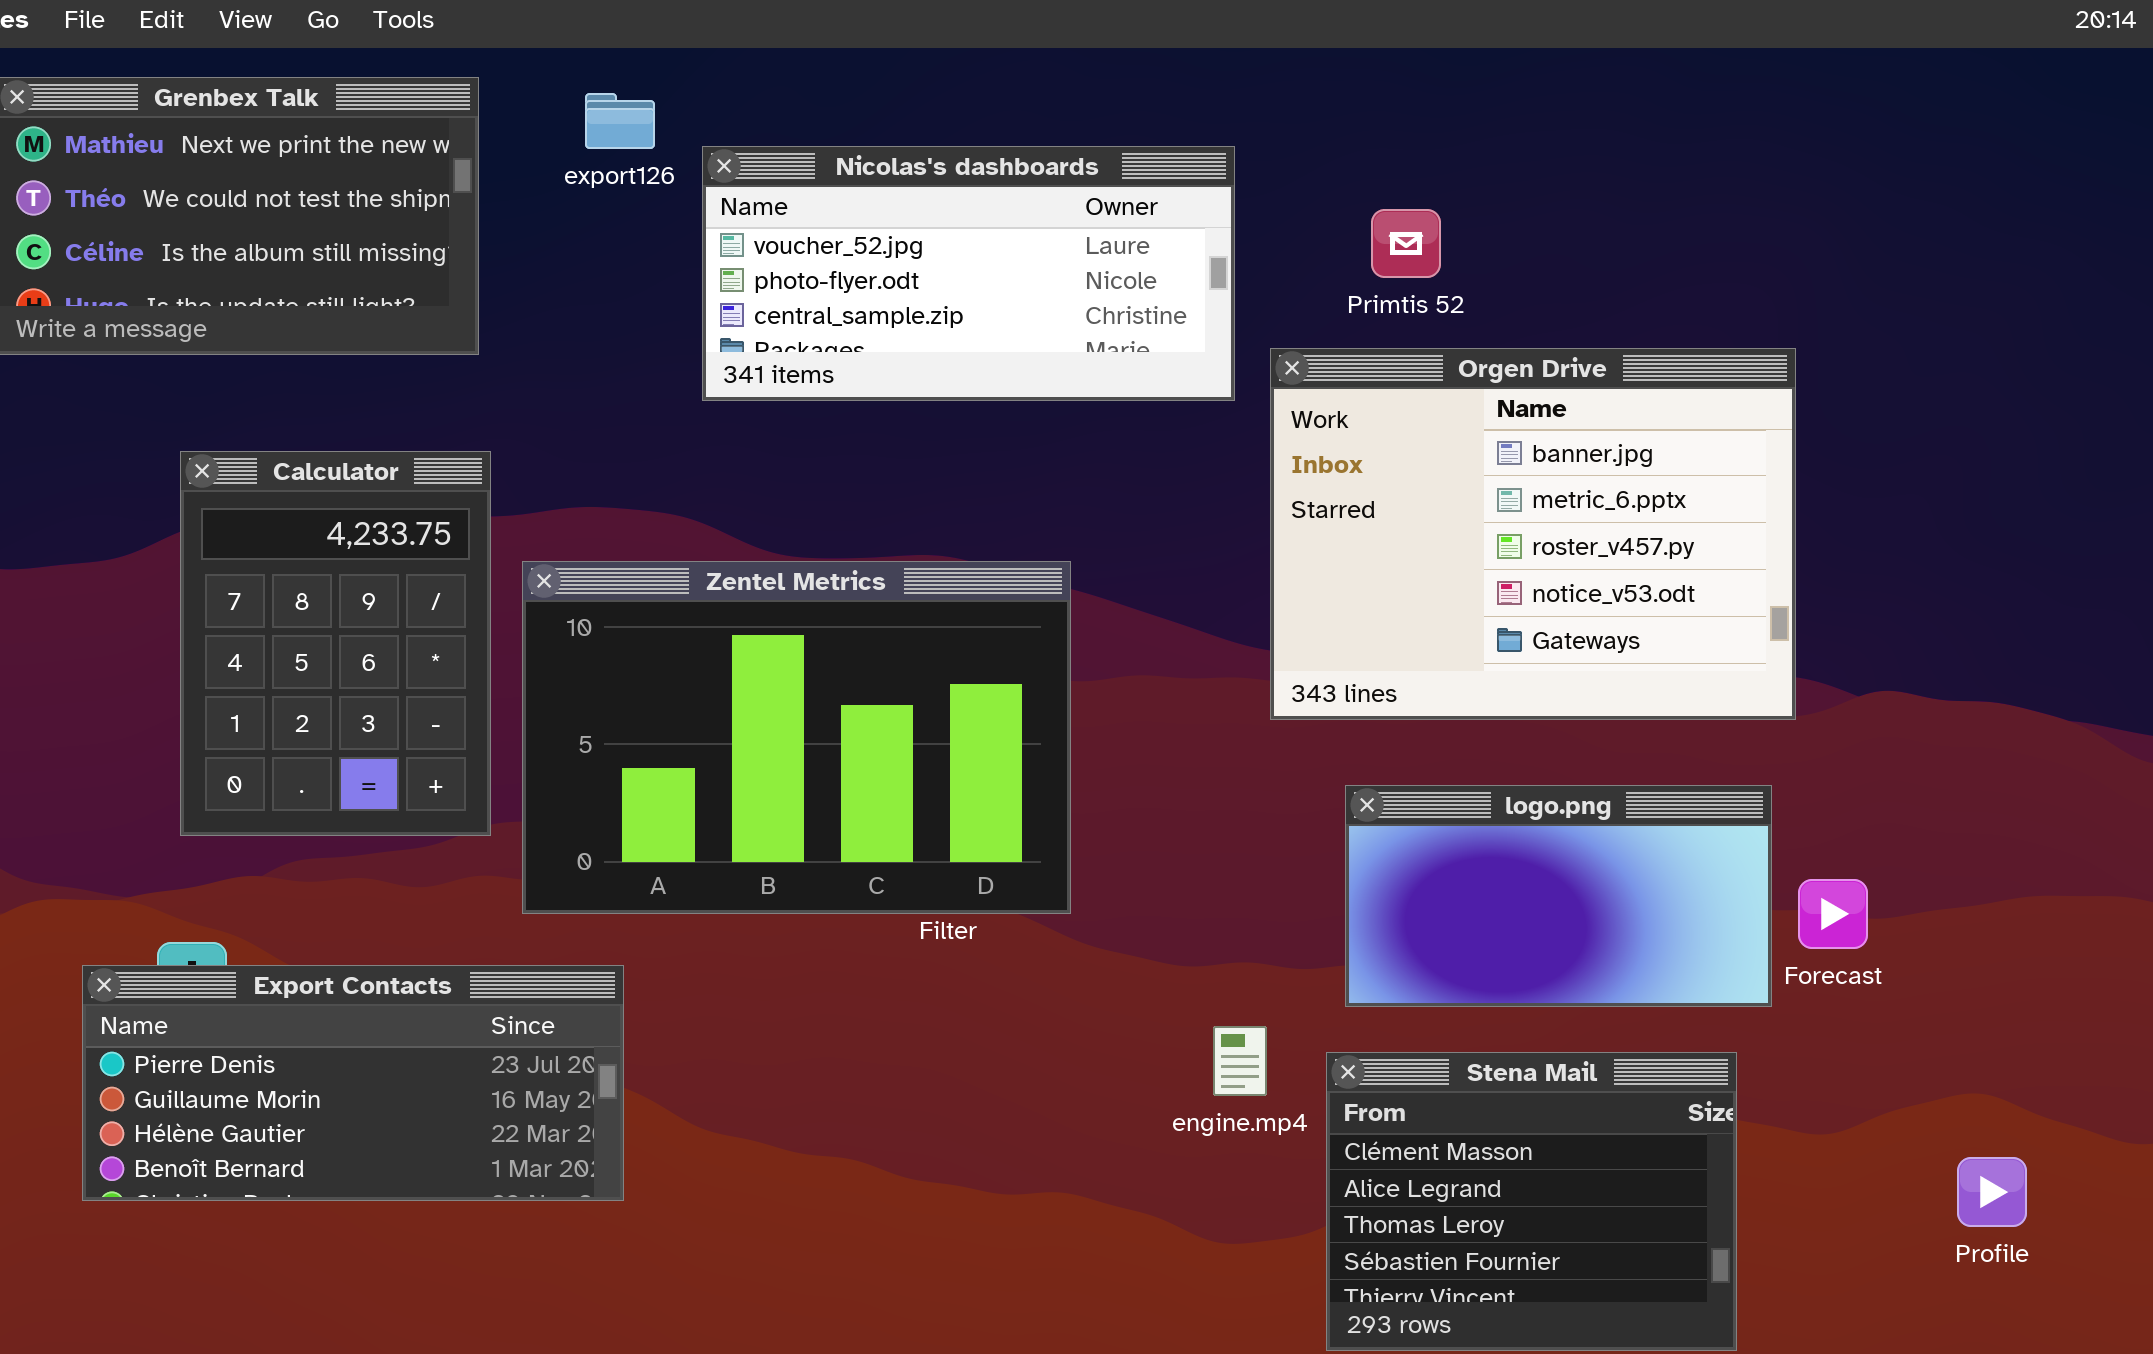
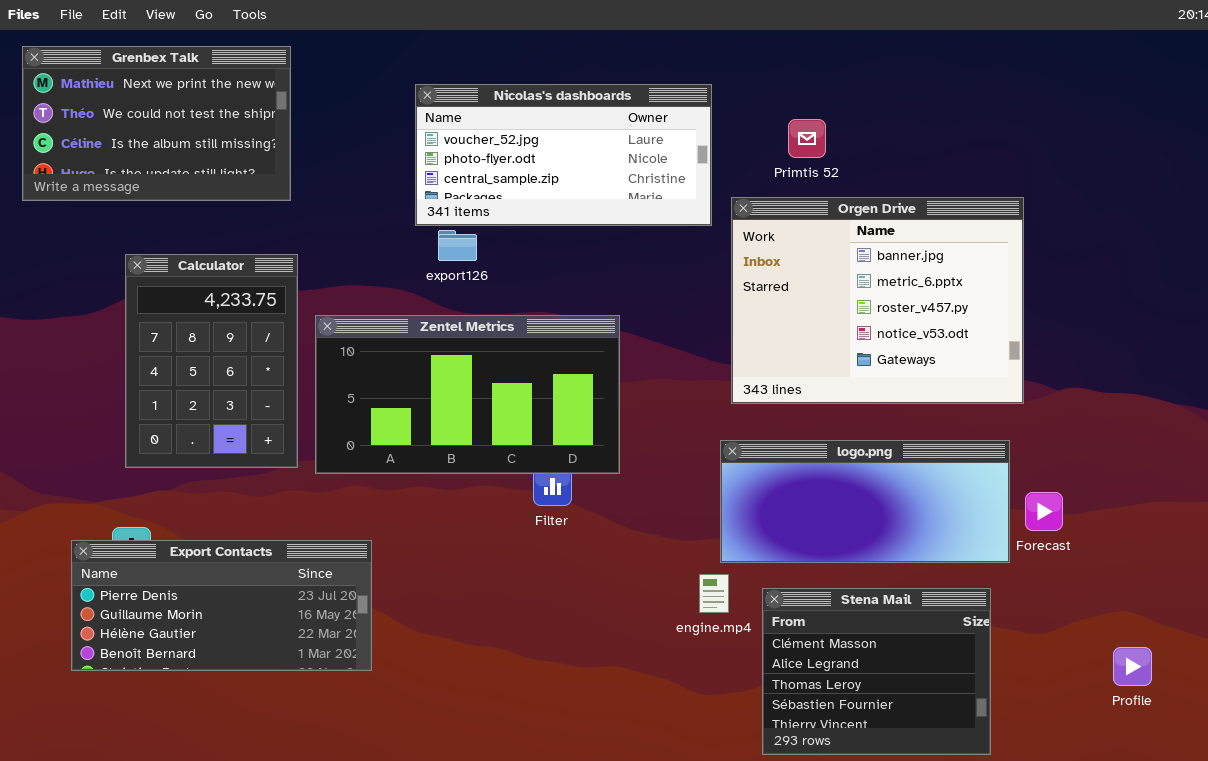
export126: [585,93,655,149] -> [438,230,477,261], moved
Zentel Metrics: [522,561,1071,914] -> [315,315,620,474], resized
logo.png: [1345,785,1772,1007] -> [720,440,1010,563], resized

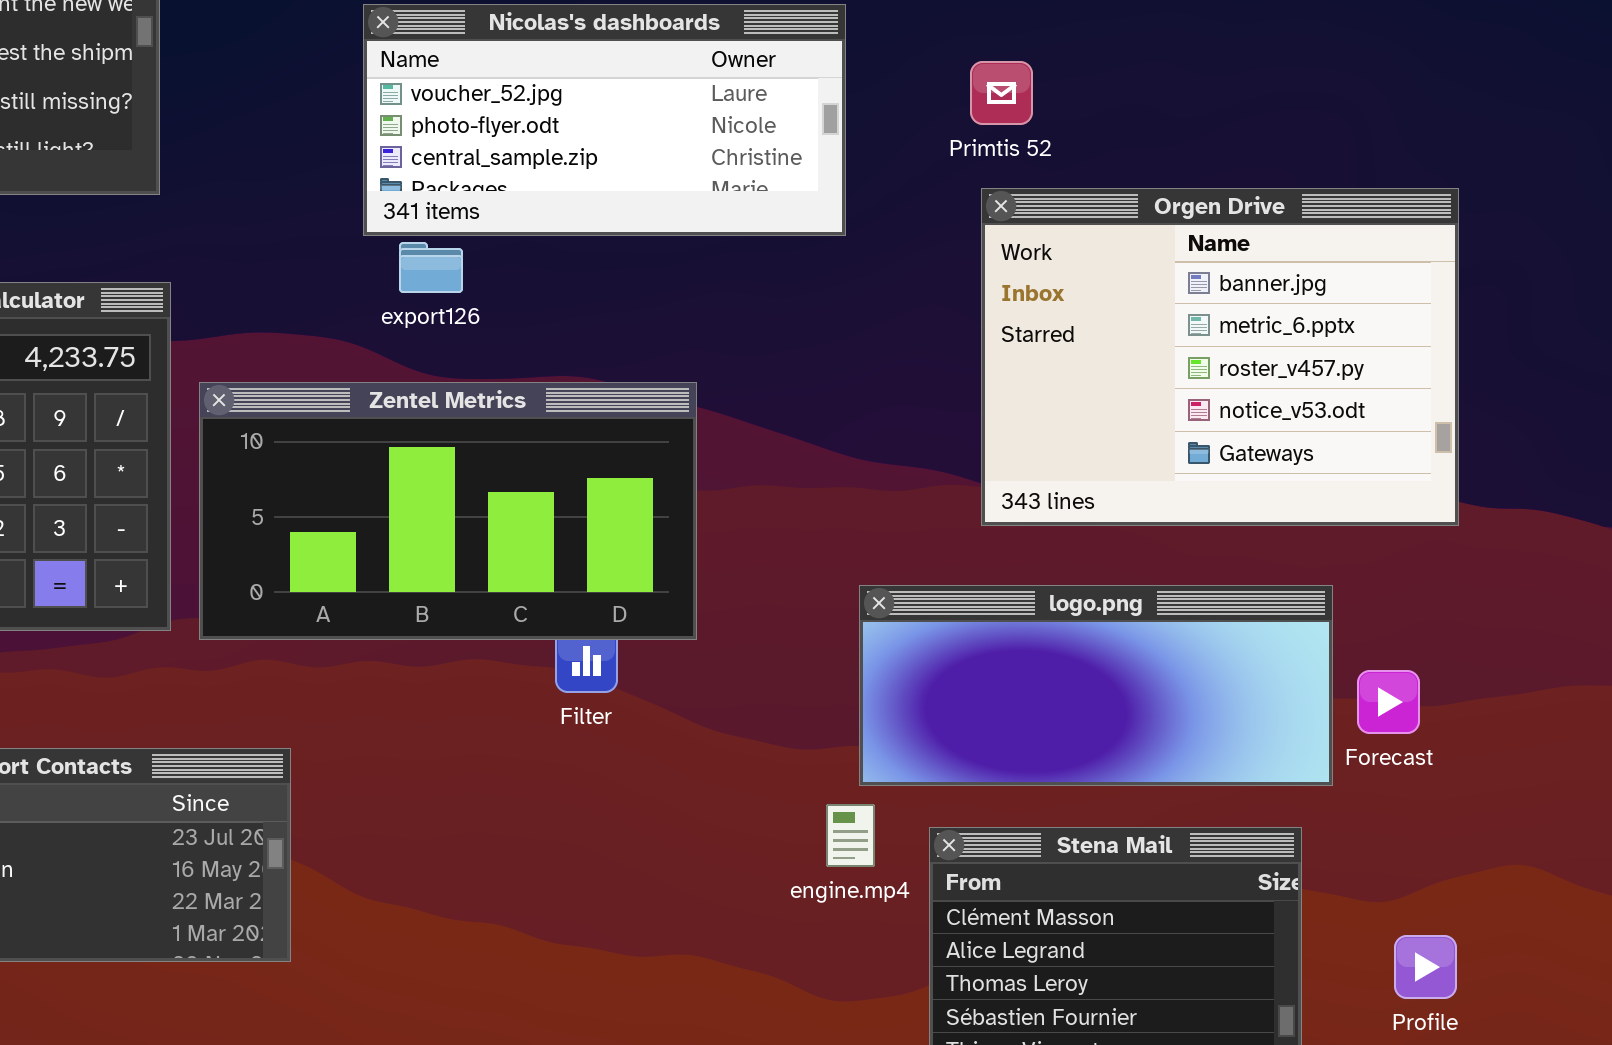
Orgen Drive: [731,197,1024,404] -> [981,188,1459,526], moved
Profile: [1113,647,1152,686] -> [1394,935,1457,999], moved

